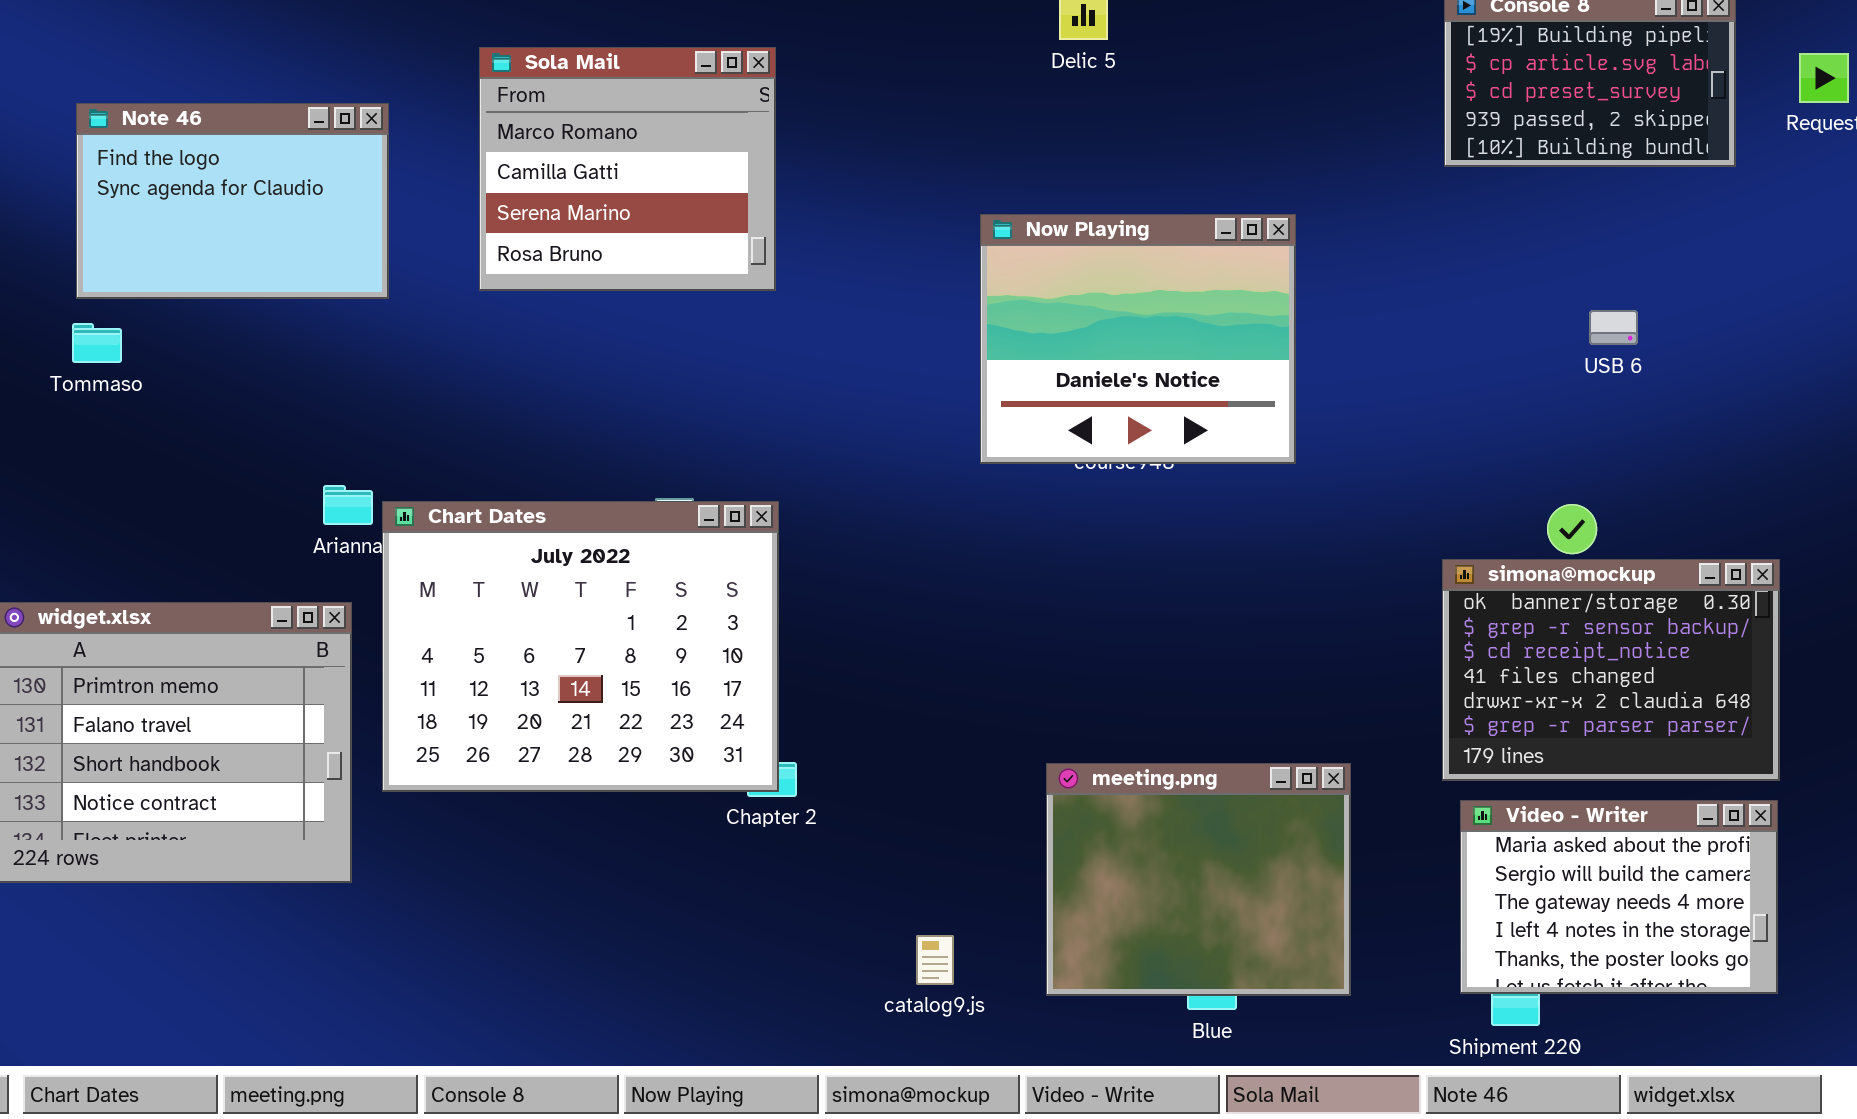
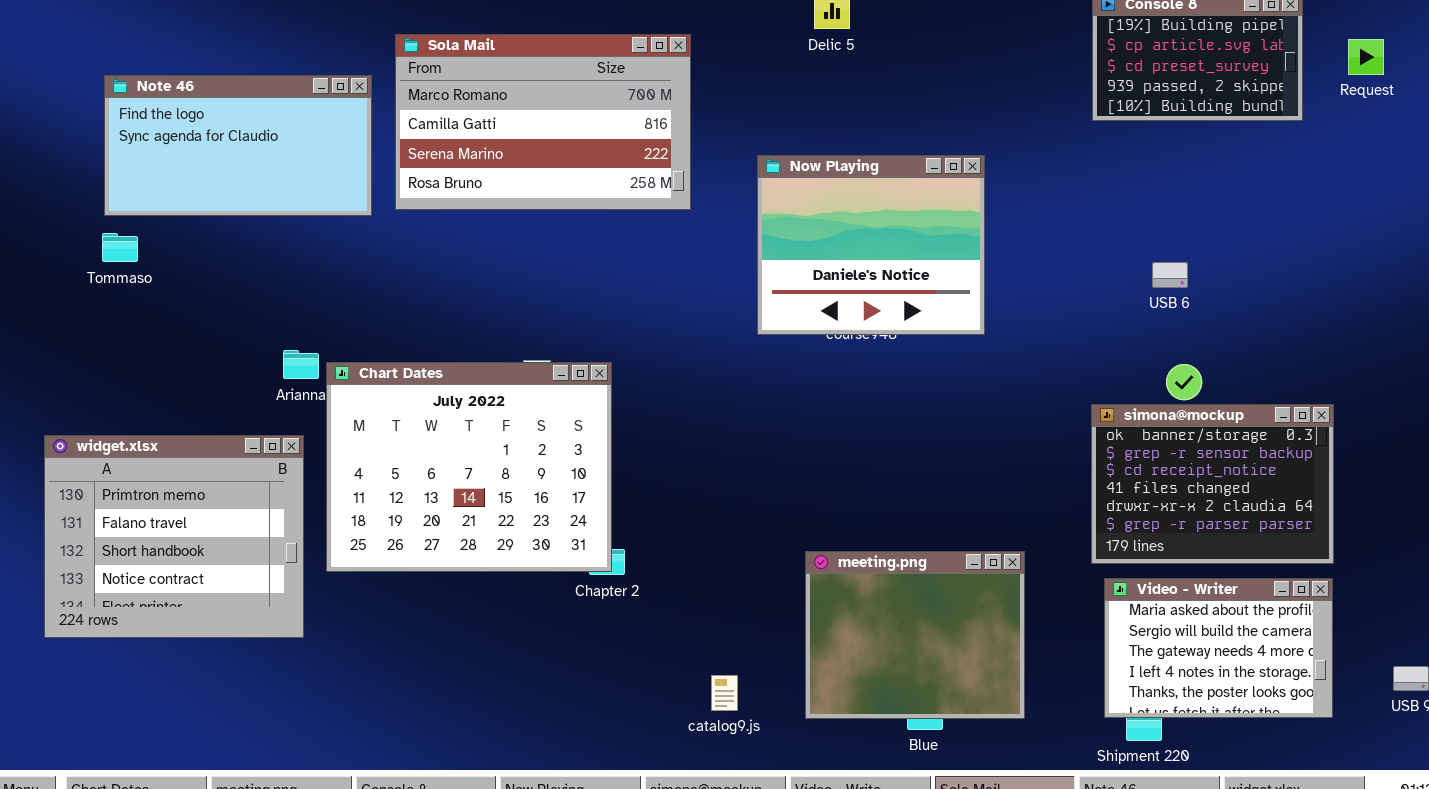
Sola Mail: [479,47,776,291] -> [395,34,691,210], resized
Note 46: [76,103,389,299] -> [104,75,372,216], resized
USB 6: [1589,310,1638,345] -> [1152,262,1188,288], moved

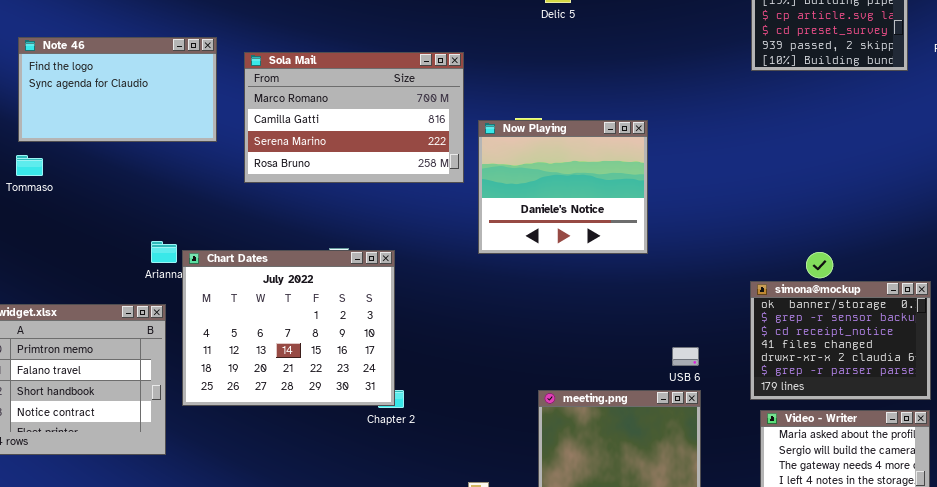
Sola Mail: [395,34,691,210] -> [244,52,464,183], moved
Now Playing: [757,155,985,335] -> [478,120,648,254], moved
USB 6: [1152,262,1188,288] -> [672,347,699,366], moved

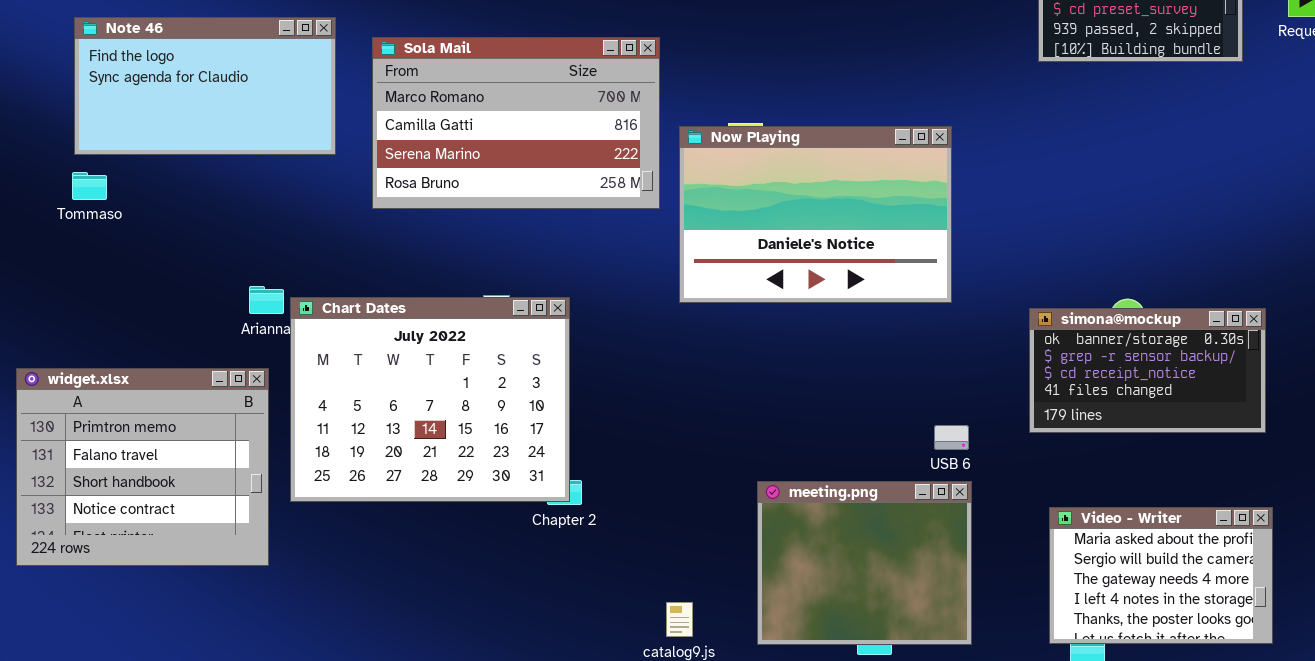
Now Playing: [478,120,648,254] -> [679,126,952,303], resized
simona@mockup: [750,281,931,400] -> [1029,308,1266,433], moved, resized

